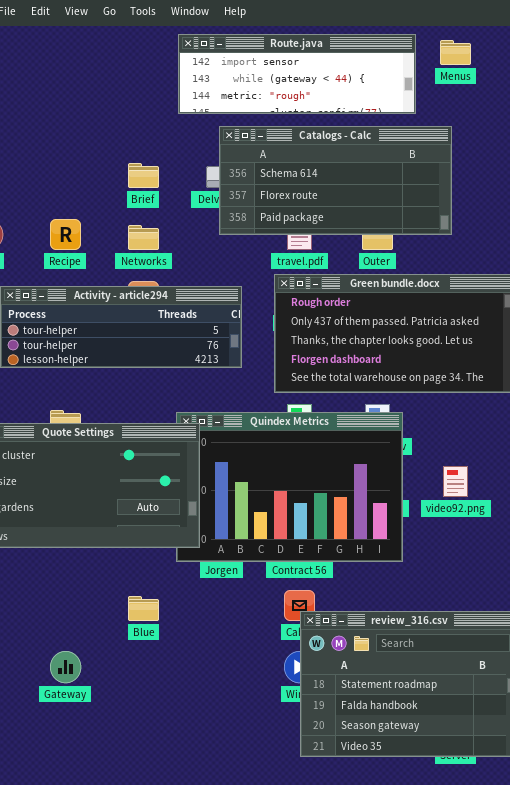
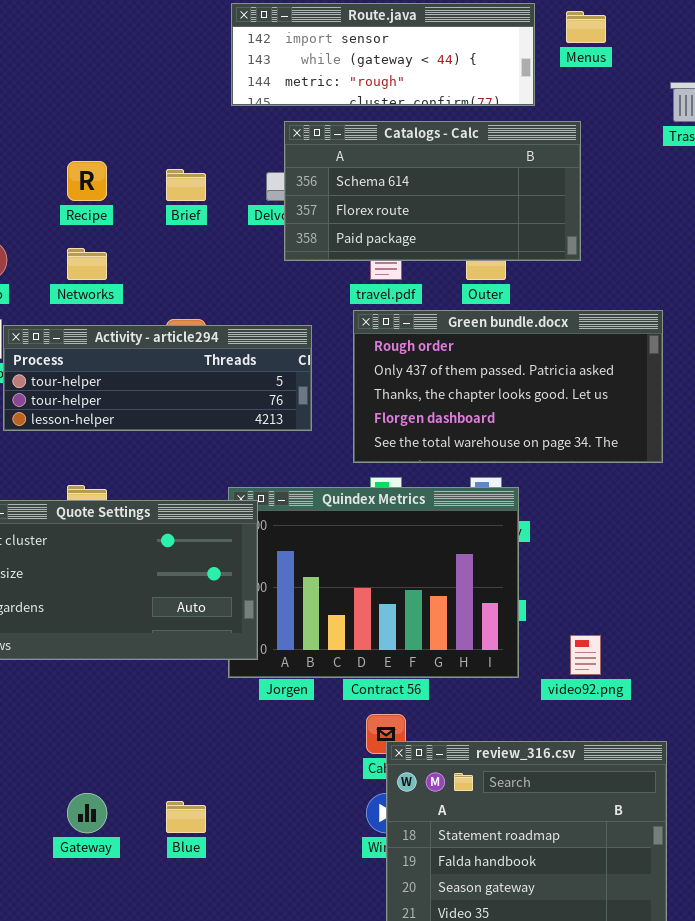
Recipe: [50,219,81,250] -> [67,161,107,201], moved
Networks: [128,225,159,250] -> [67,248,107,280], moved
video92.png: [443,466,468,497] -> [570,635,601,675], moved
Blue: [128,596,159,621] -> [166,801,206,833], moved

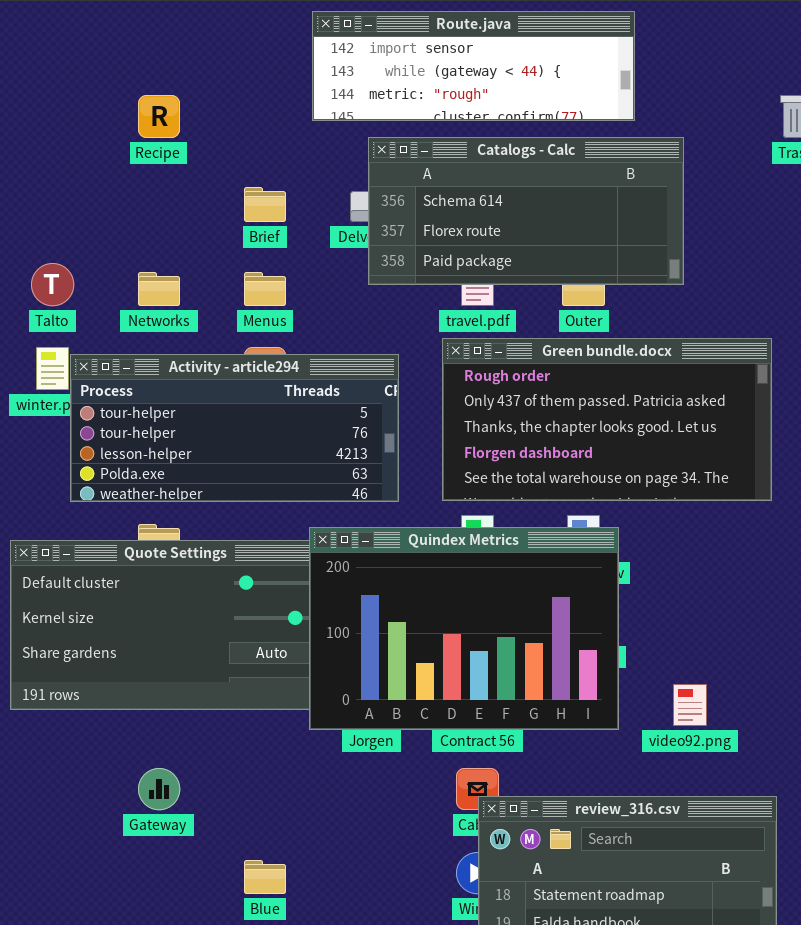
Menus: [566,11,606,43] -> [244,272,286,306], moved
Recipe: [67,161,107,201] -> [138,95,180,138], moved
Activity - article294: [3,325,312,431] -> [70,354,399,502], resized
Quindex Metrics: [228,487,519,678] -> [309,527,619,730], raised
Gateway: [67,793,107,833] -> [138,768,180,810], moved

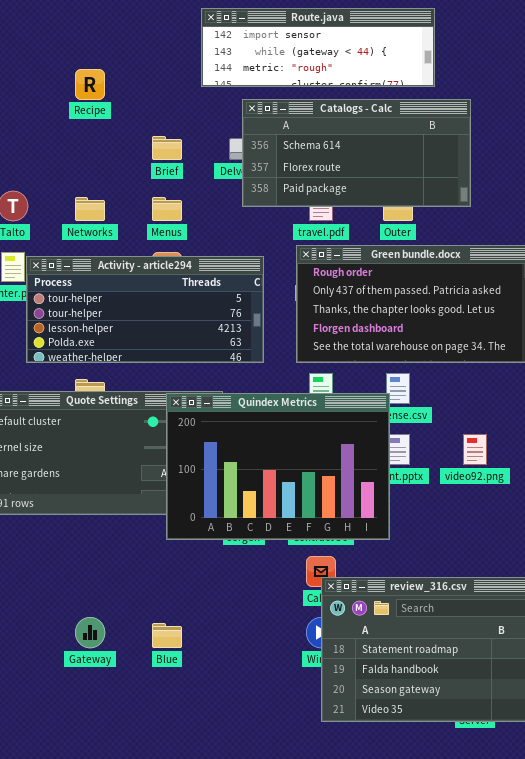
Quindex Metrics: [309,527,619,730] -> [166,393,390,540], moved
video92.png: [673,684,707,726] -> [463,434,487,465], moved
Gateway: [138,768,180,810] -> [75,617,105,648], moved

